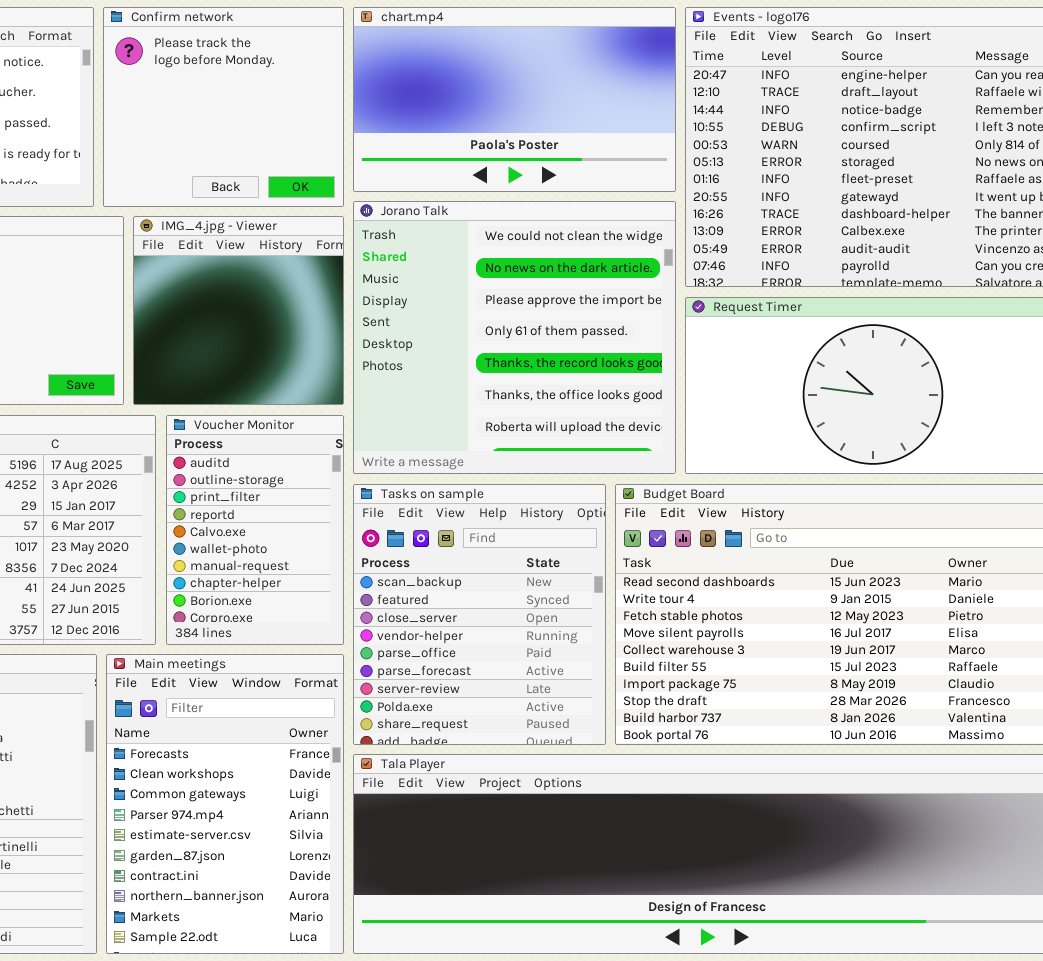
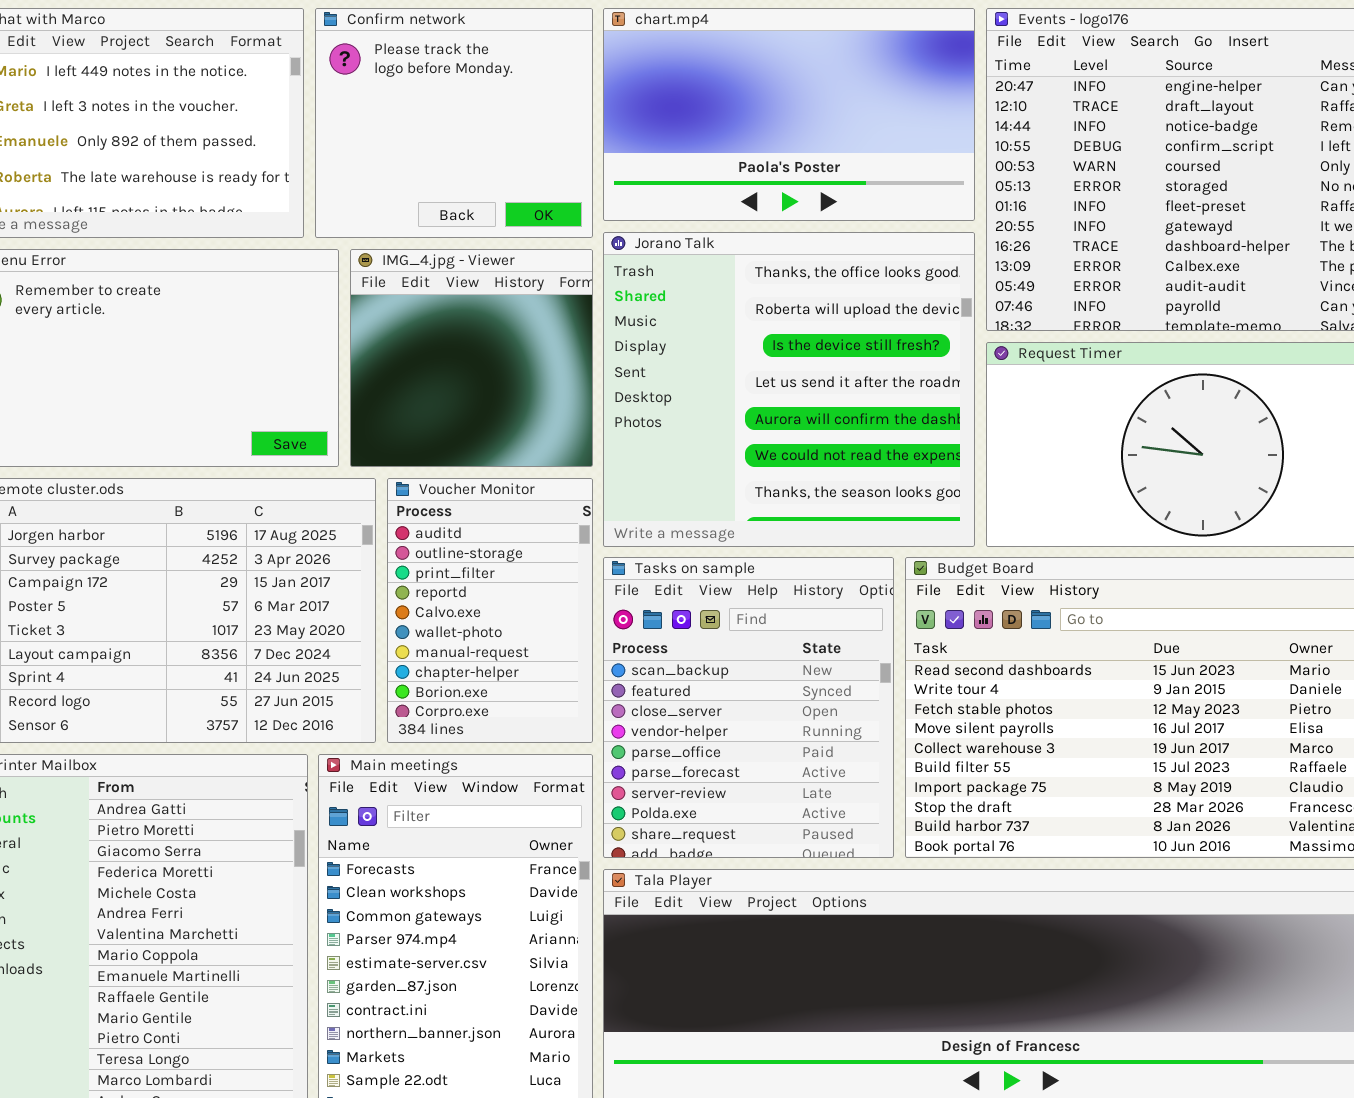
Jorano Talk: [353,201,676,474] -> [603,232,975,547], scrolled down 5 rows

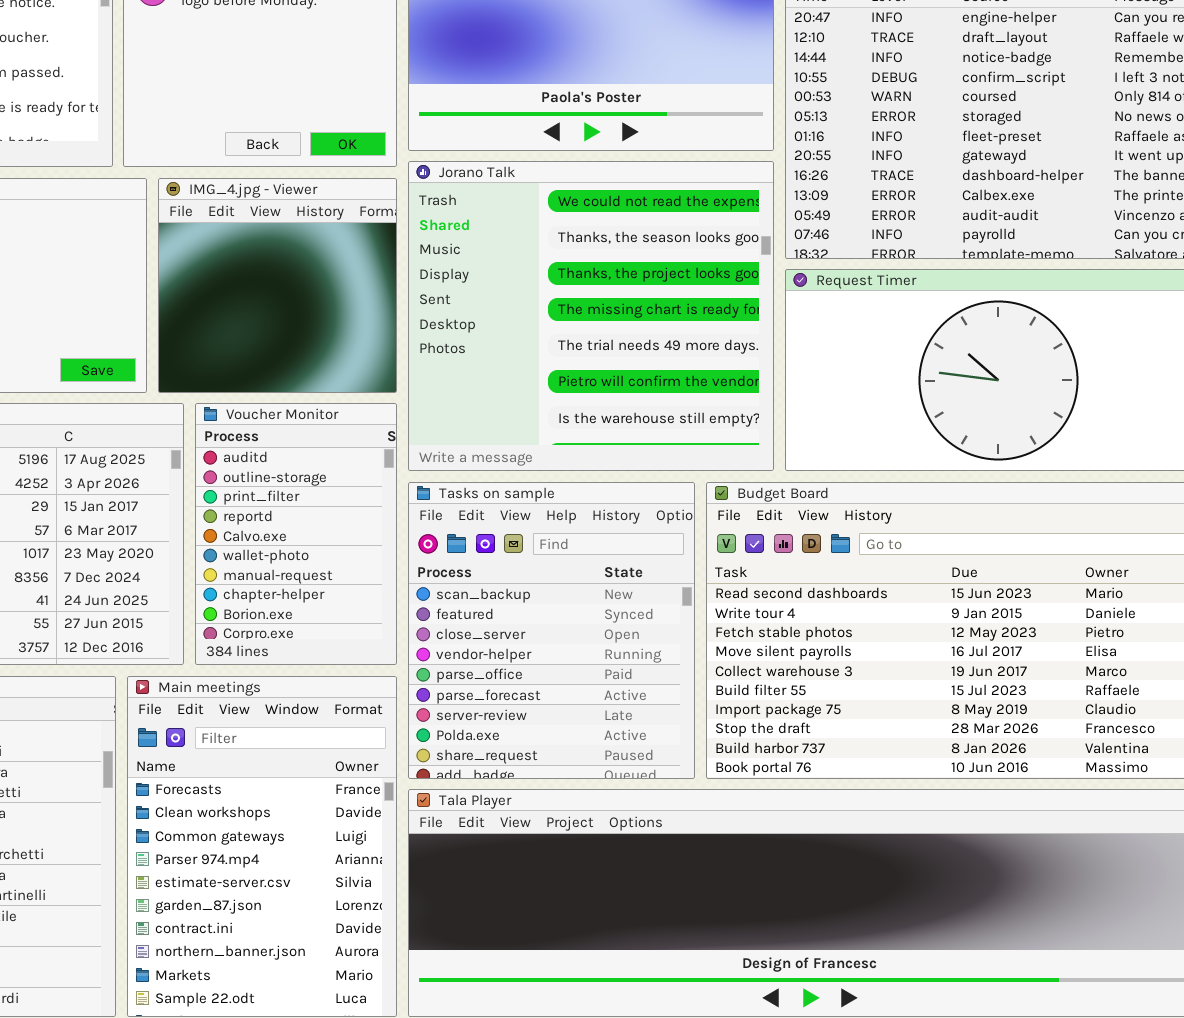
Jorano Talk: [603,232,975,547] -> [408,161,774,471], scrolled down 5 rows

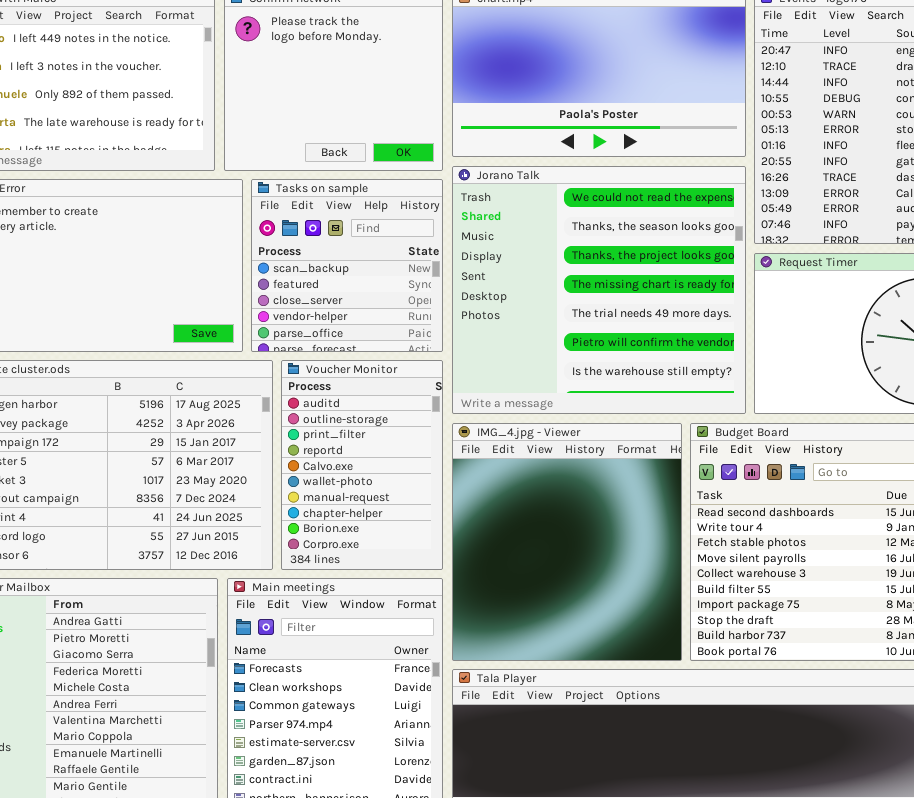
IMG_4.jpg - Viewer: [158,178,397,393] -> [452,423,682,661], moved, resized
Tasks on sample: [408,482,695,779] -> [251,179,443,352], moved, resized

